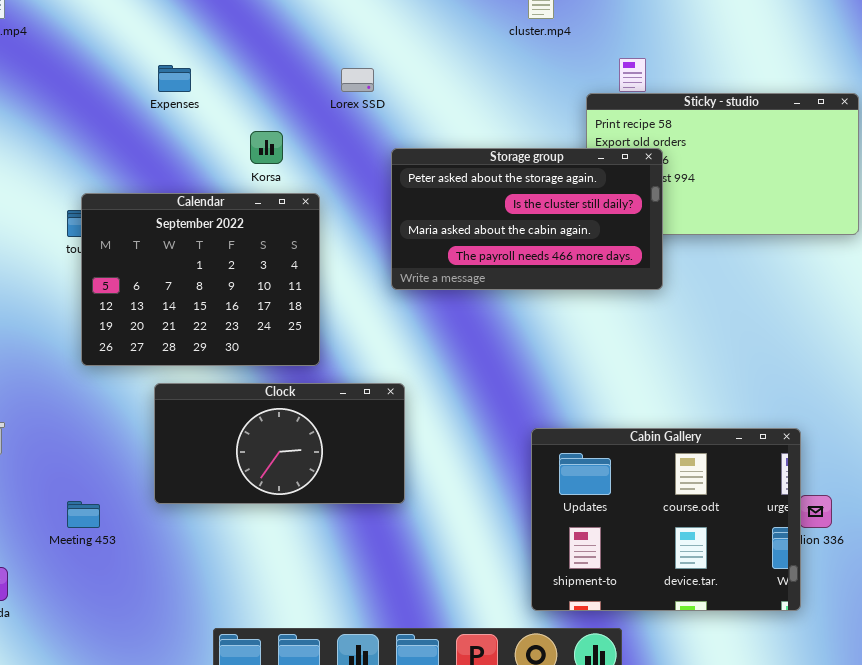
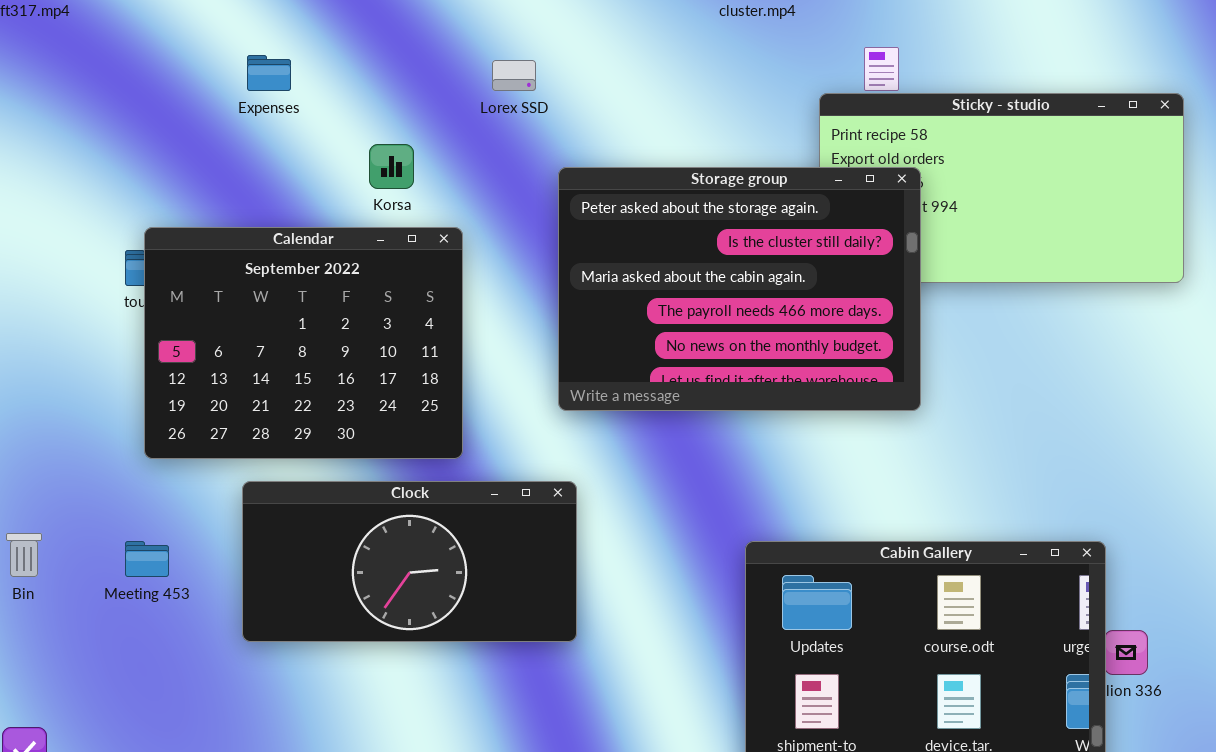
Storage group: [391,148,663,290] -> [558,167,921,411], resized
Meeting 453: [67,501,100,528] -> [125,541,169,577], moved

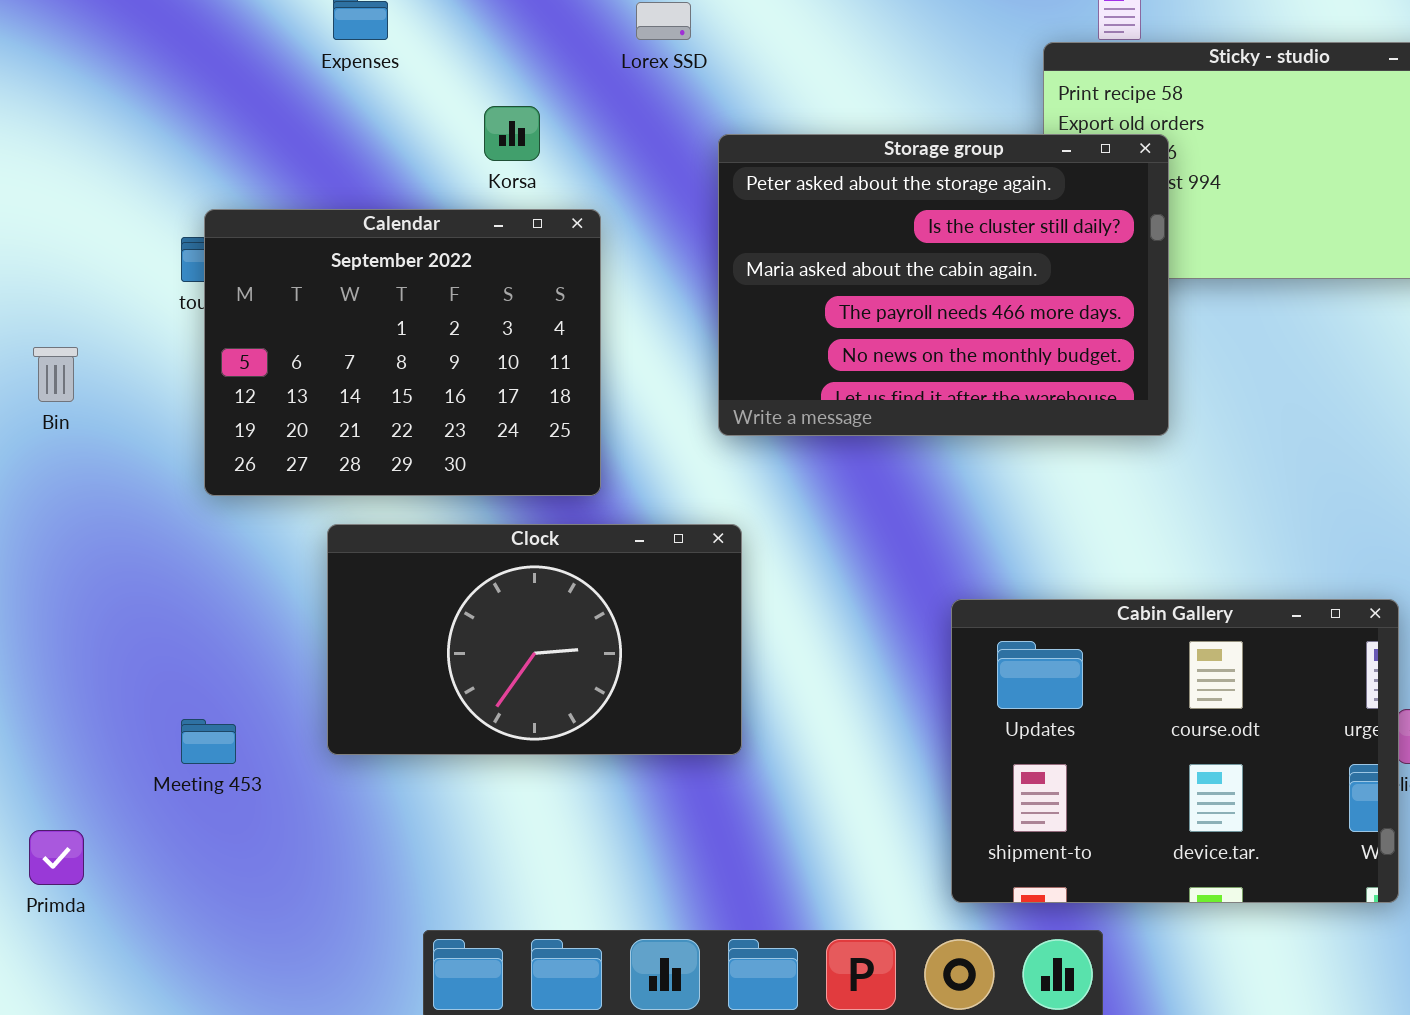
Clock: [242,481,577,642] -> [327,524,742,755], resized
Bin: [6,533,42,577] -> [33,347,78,402], moved
Meeting 453: [125,541,169,577] -> [181,719,236,764], moved

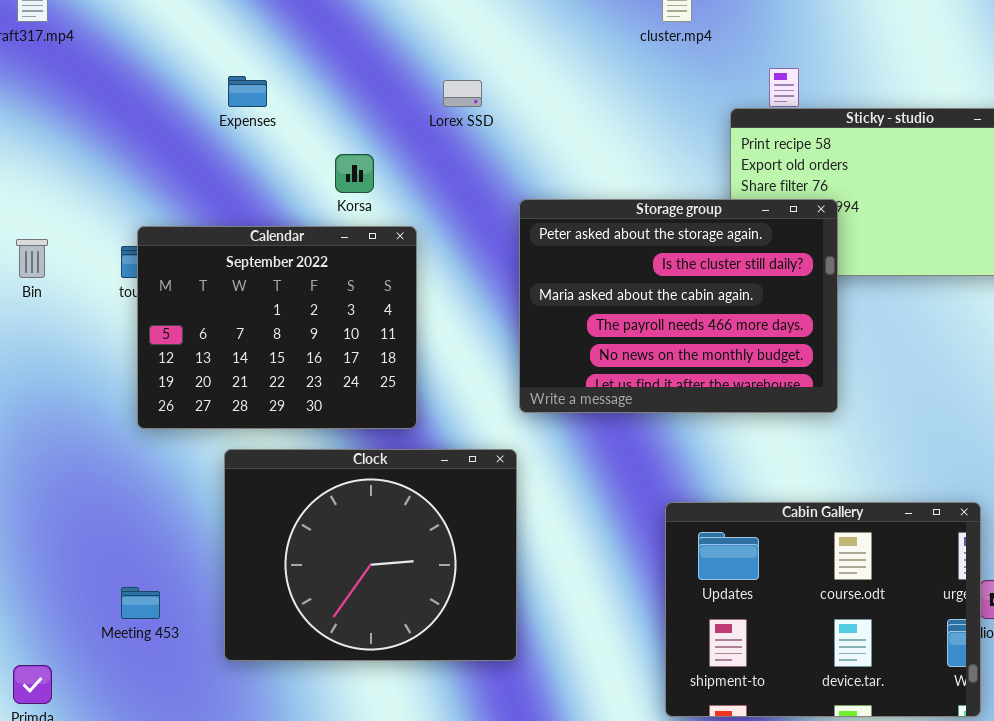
Storage group: [718,134,1169,436] -> [519,199,838,413], moved
Bin: [33,347,78,402] -> [16,239,48,278], moved
Clock: [327,524,742,755] -> [224,449,517,661], resized

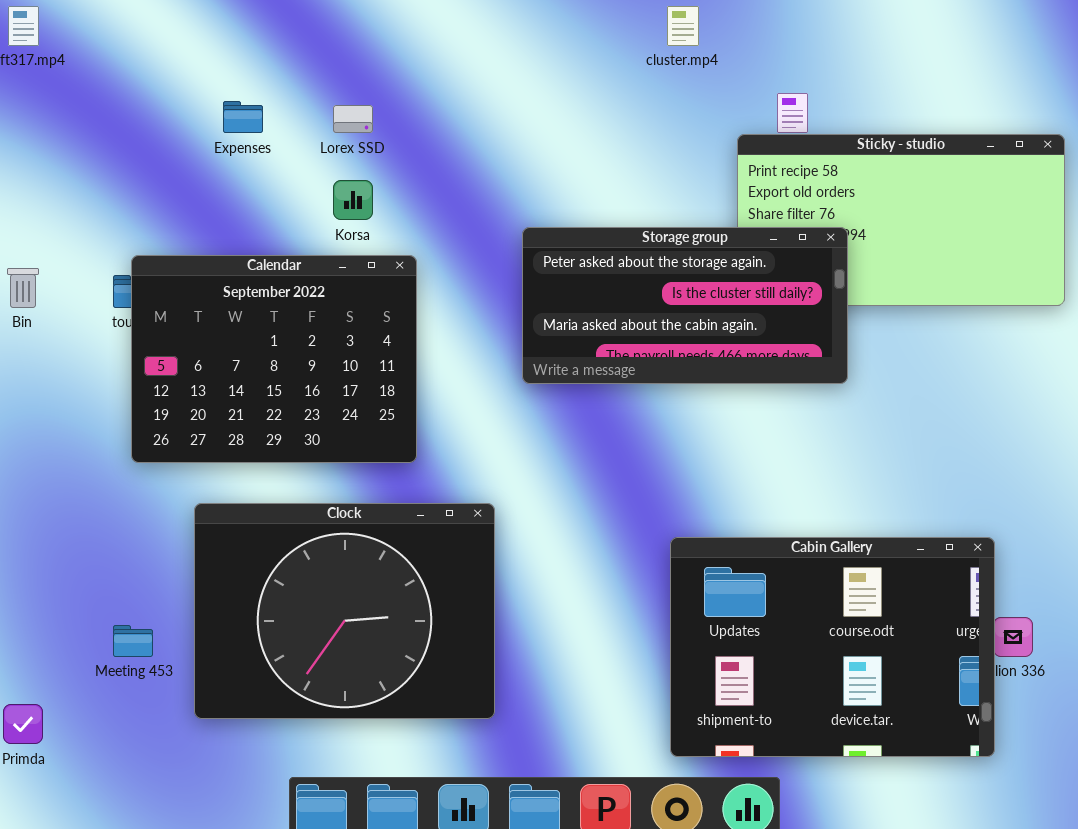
Lorex SSD: [443,80,482,107] -> [333,105,373,133], moved
Storage group: [519,199,838,413] -> [522,227,848,384], resized
Clock: [224,449,517,661] -> [194,503,495,719], moved

